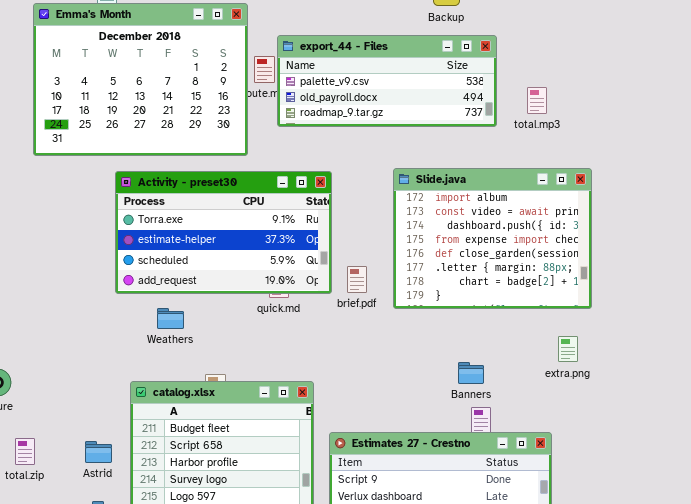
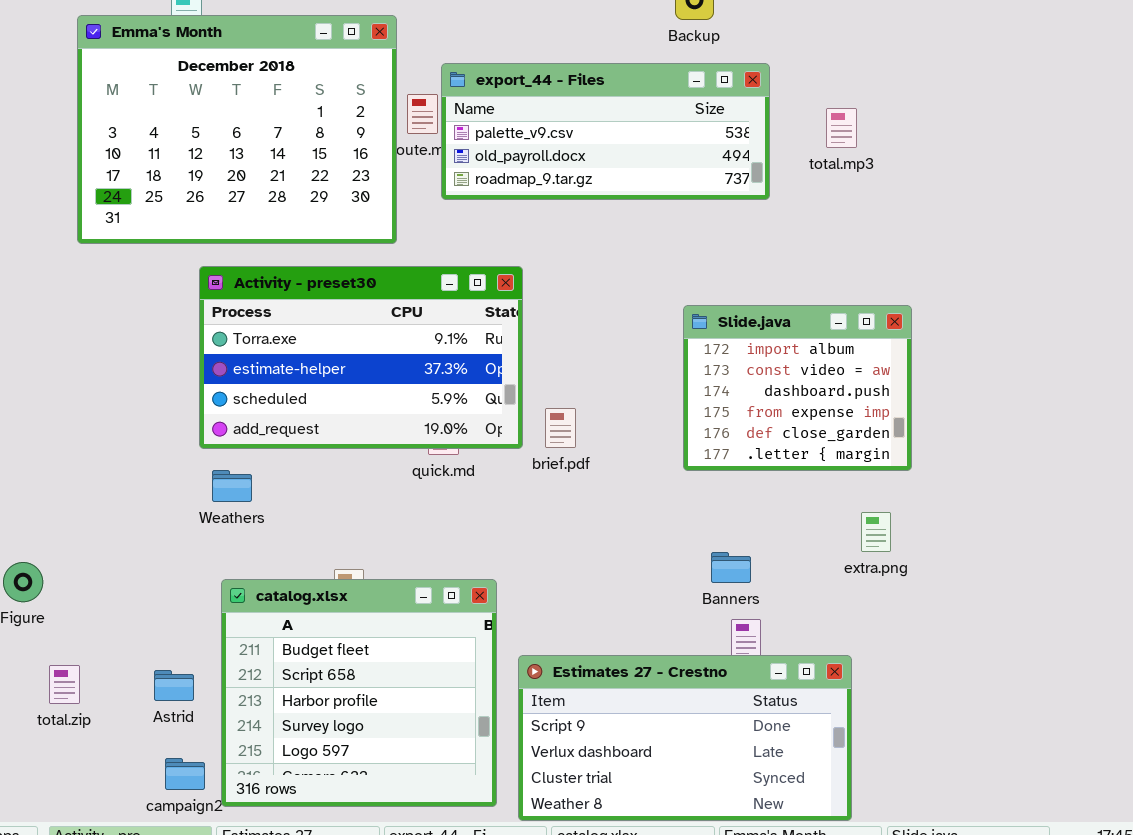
total.mp3: [527,87,547,114] -> [826,108,857,148], moved
Slide.java: [393,168,592,309] -> [683,305,912,471], resized
Weathers: [157,308,184,329] -> [212,470,252,502], moved

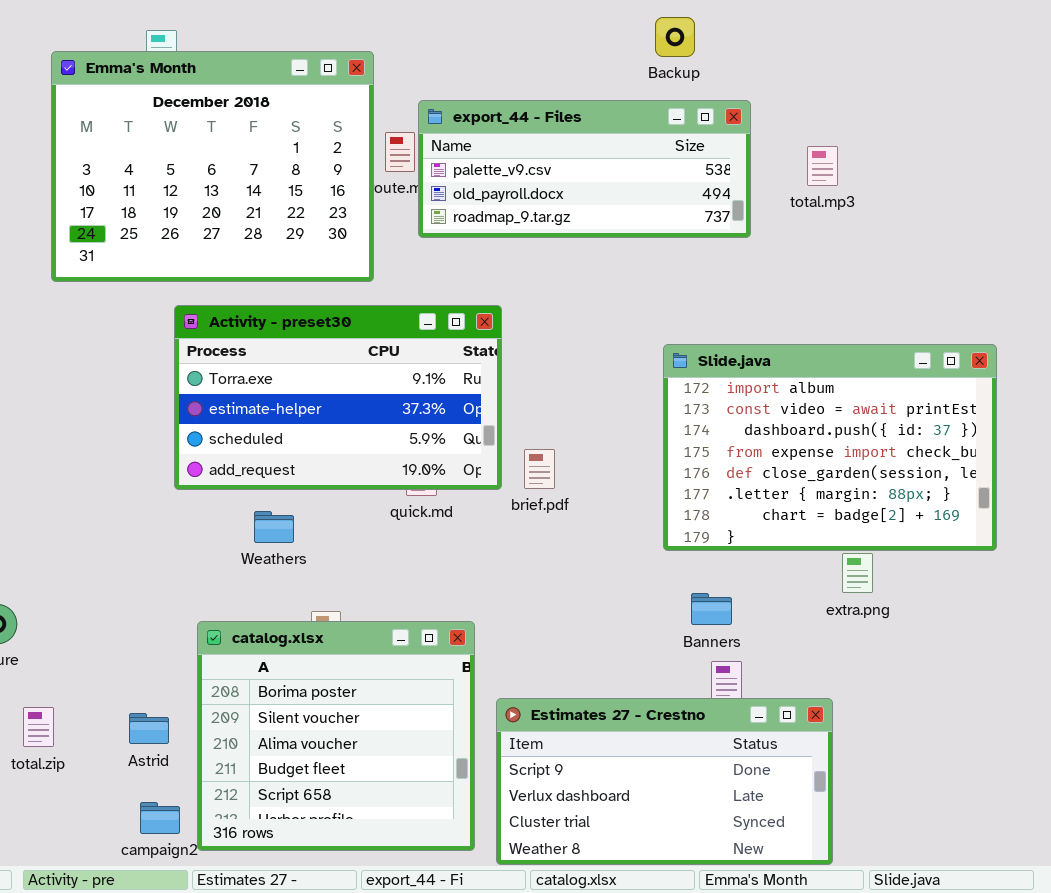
Slide.java: [683,305,912,471] -> [663,344,997,551], resized
Weathers: [212,470,252,502] -> [254,511,294,543], moved
catalog.xlsx: [221,579,497,807] -> [197,621,475,851], scrolled up 3 rows

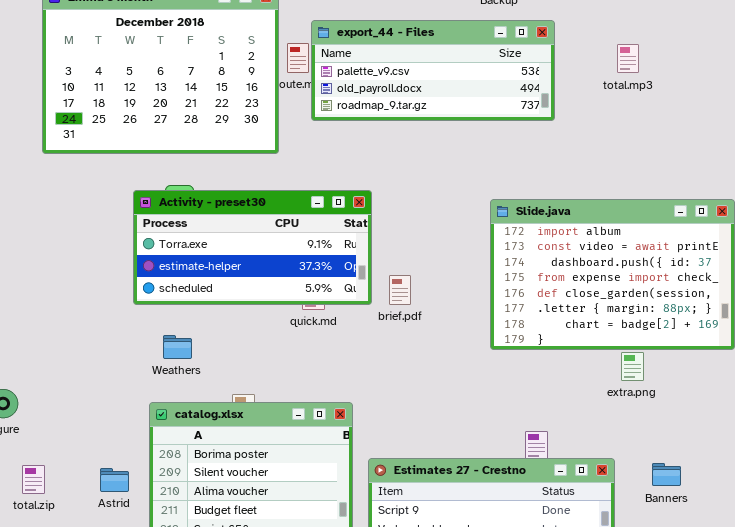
total.mp3: [807,146,838,186] -> [617,44,639,73], moved
Activity - preset30: [174,305,502,490] -> [133,190,372,305], resized
Weathers: [254,511,294,543] -> [163,335,192,359], moved
Banners: [691,593,732,625] -> [652,463,681,486], moved

